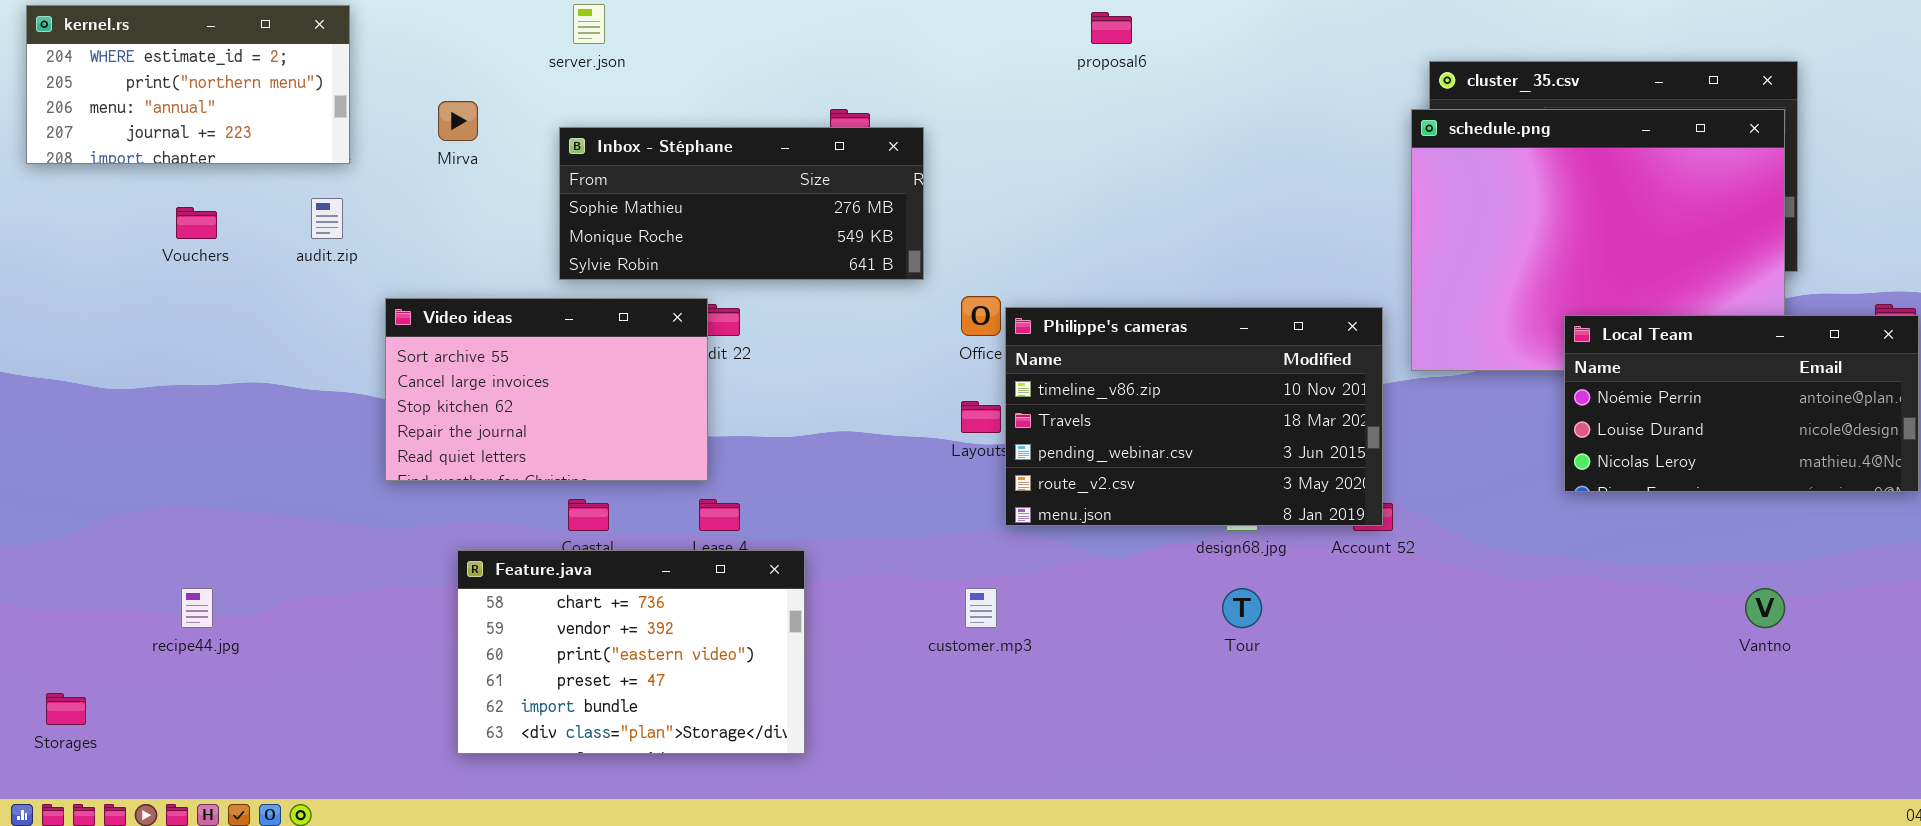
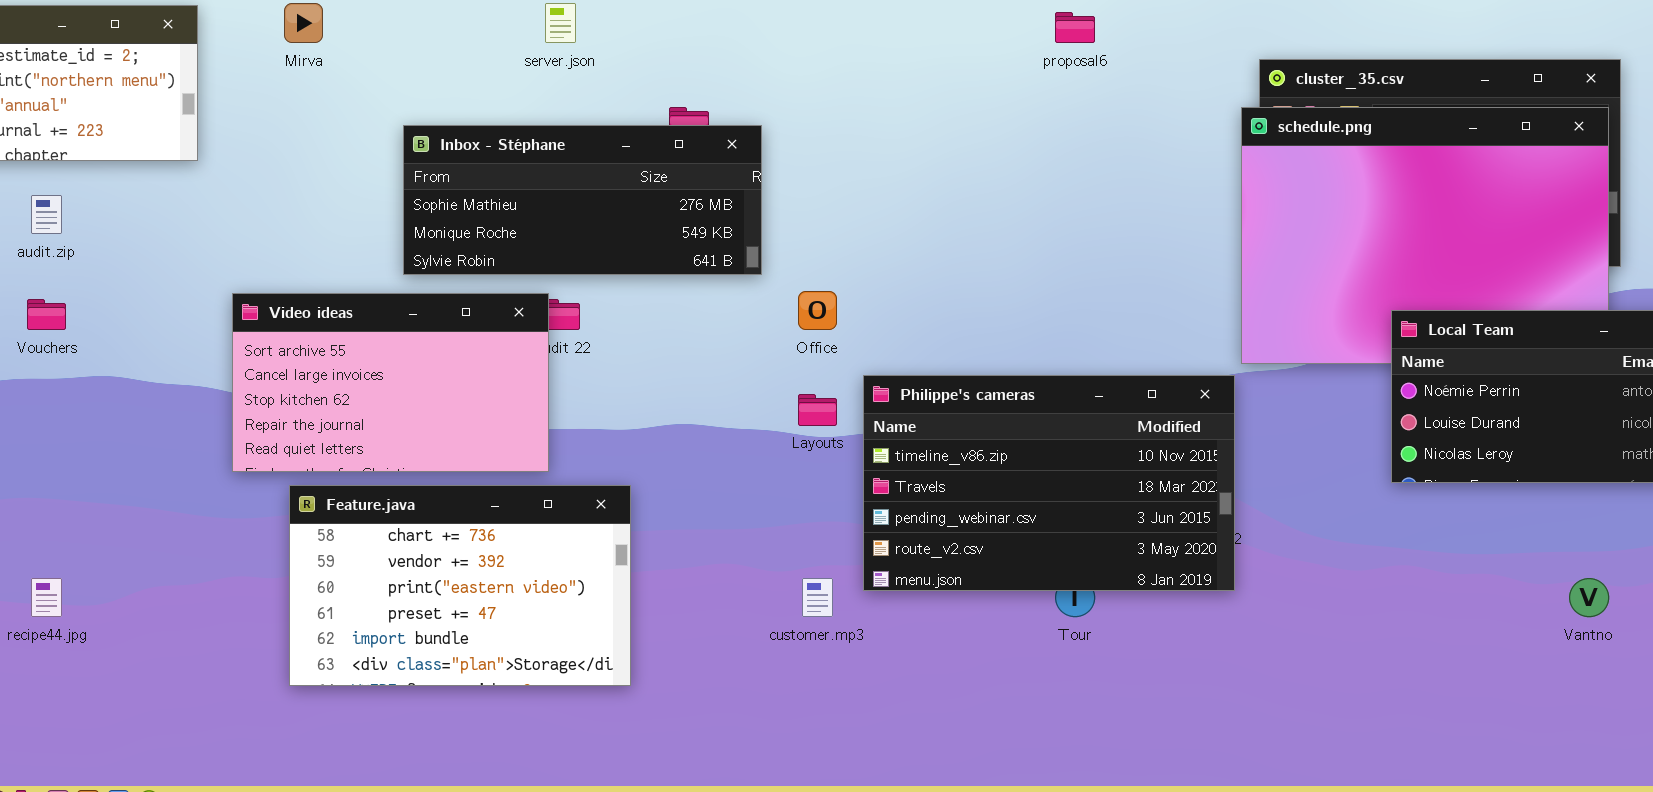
server.json: [573,4,605,44] -> [545,3,576,43], moved
proposal6: [1091,12,1132,44] -> [1055,12,1095,43], moved
Mirva: [438,101,478,141] -> [284,3,323,43], moved
audit.zip: [311,198,343,239] -> [31,195,62,234], moved
Vouchers: [176,207,217,239] -> [27,299,66,330], moved
Philippe's cameras: [1005,307,1383,526] -> [863,375,1235,591], moved
Feature.java: [457,550,805,754] -> [289,485,631,686], moved

